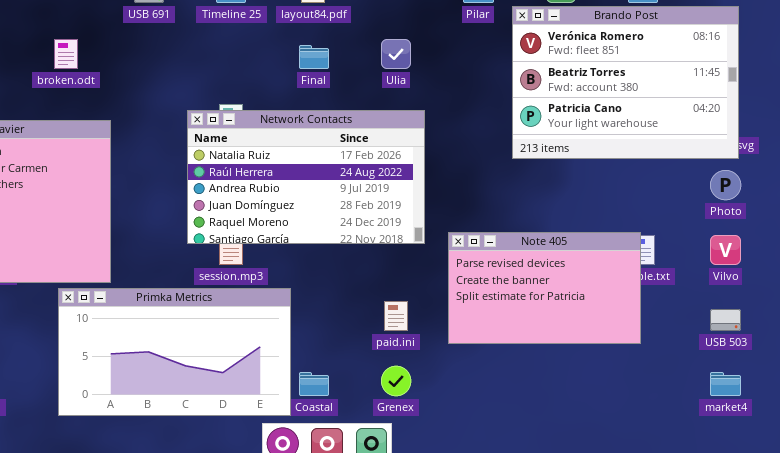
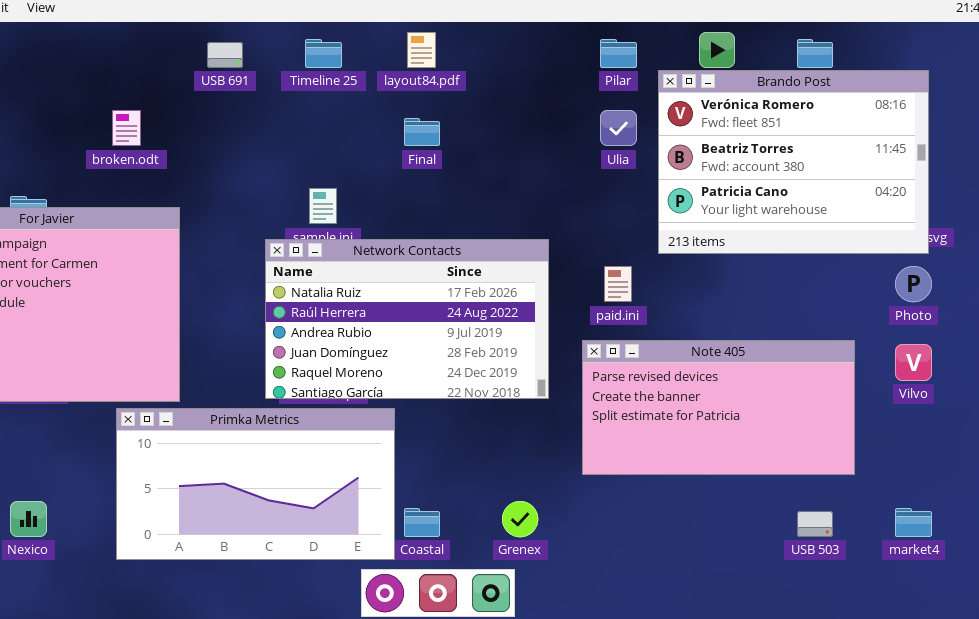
Ulia: [381,39,411,69] -> [600,110,637,146], moved
Network Contacts: [187,110,425,244] -> [265,239,549,399], moved
Note 405: [448,232,641,344] -> [582,340,855,475], resized
paid.ini: [384,301,408,331] -> [604,266,632,302], moved
USB 503: [710,309,741,331] -> [797,511,833,537], moved

